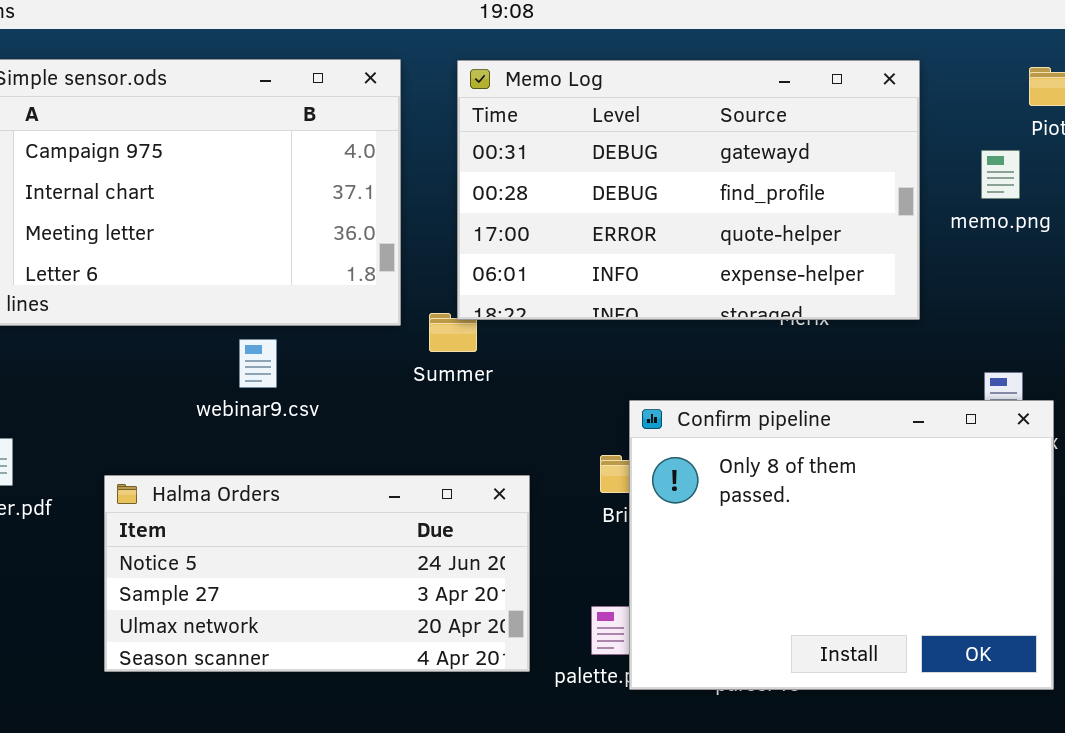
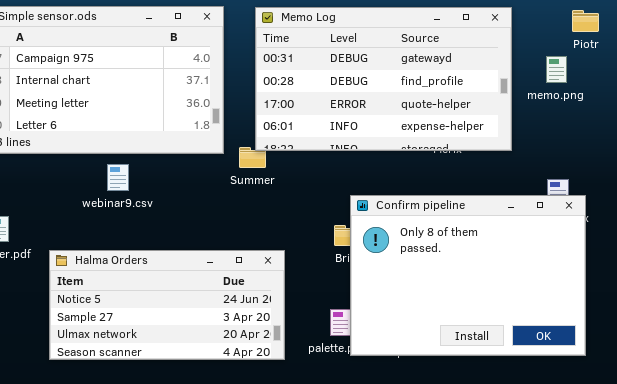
webinar9.csv: [239,339,277,388] -> [107,164,129,191], moved
Halma Orders: [104,475,530,672] -> [49,250,285,360], moved

